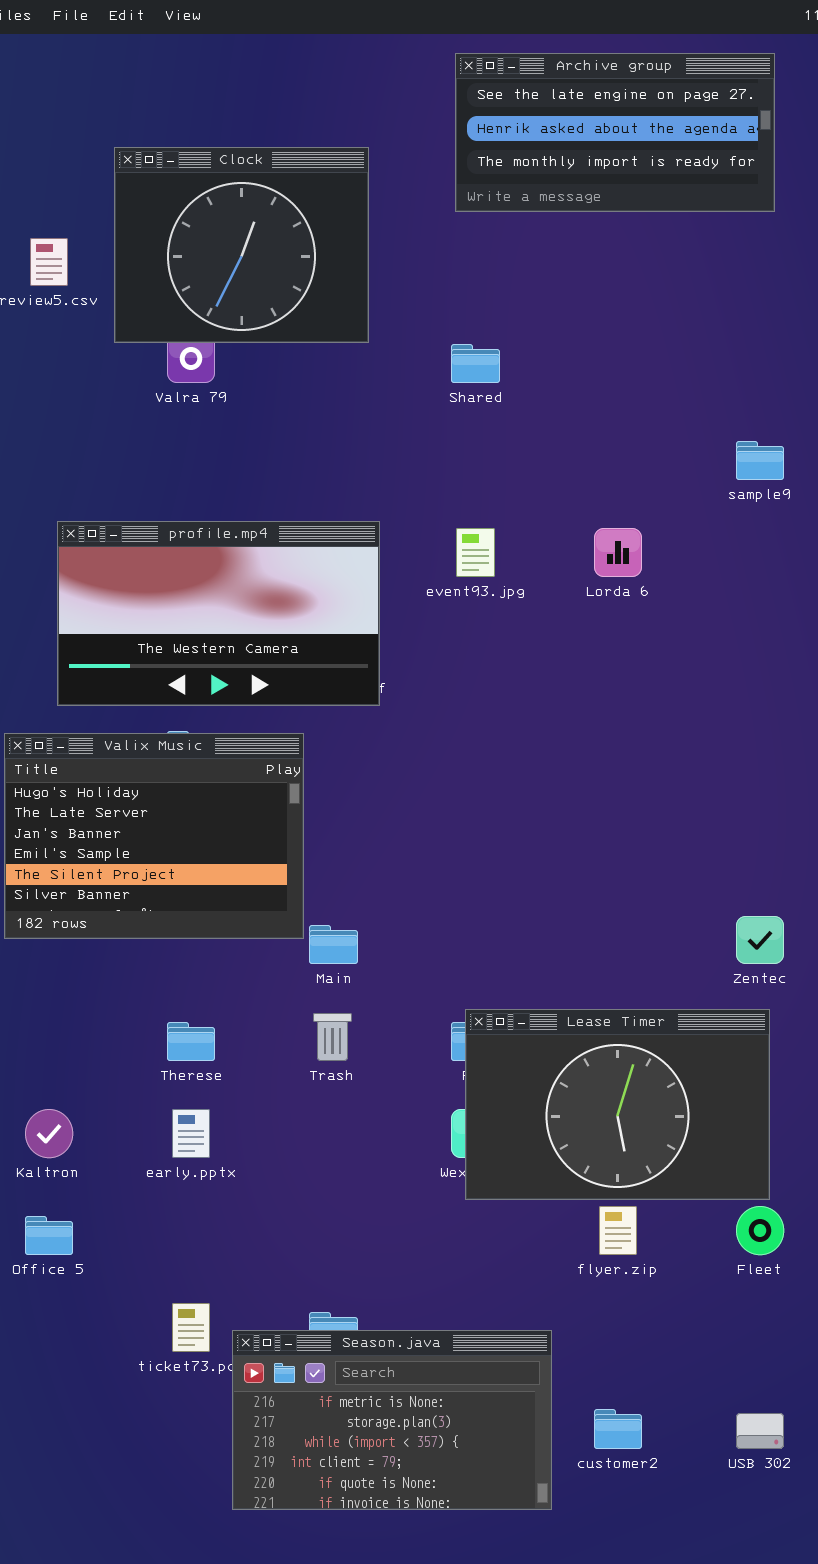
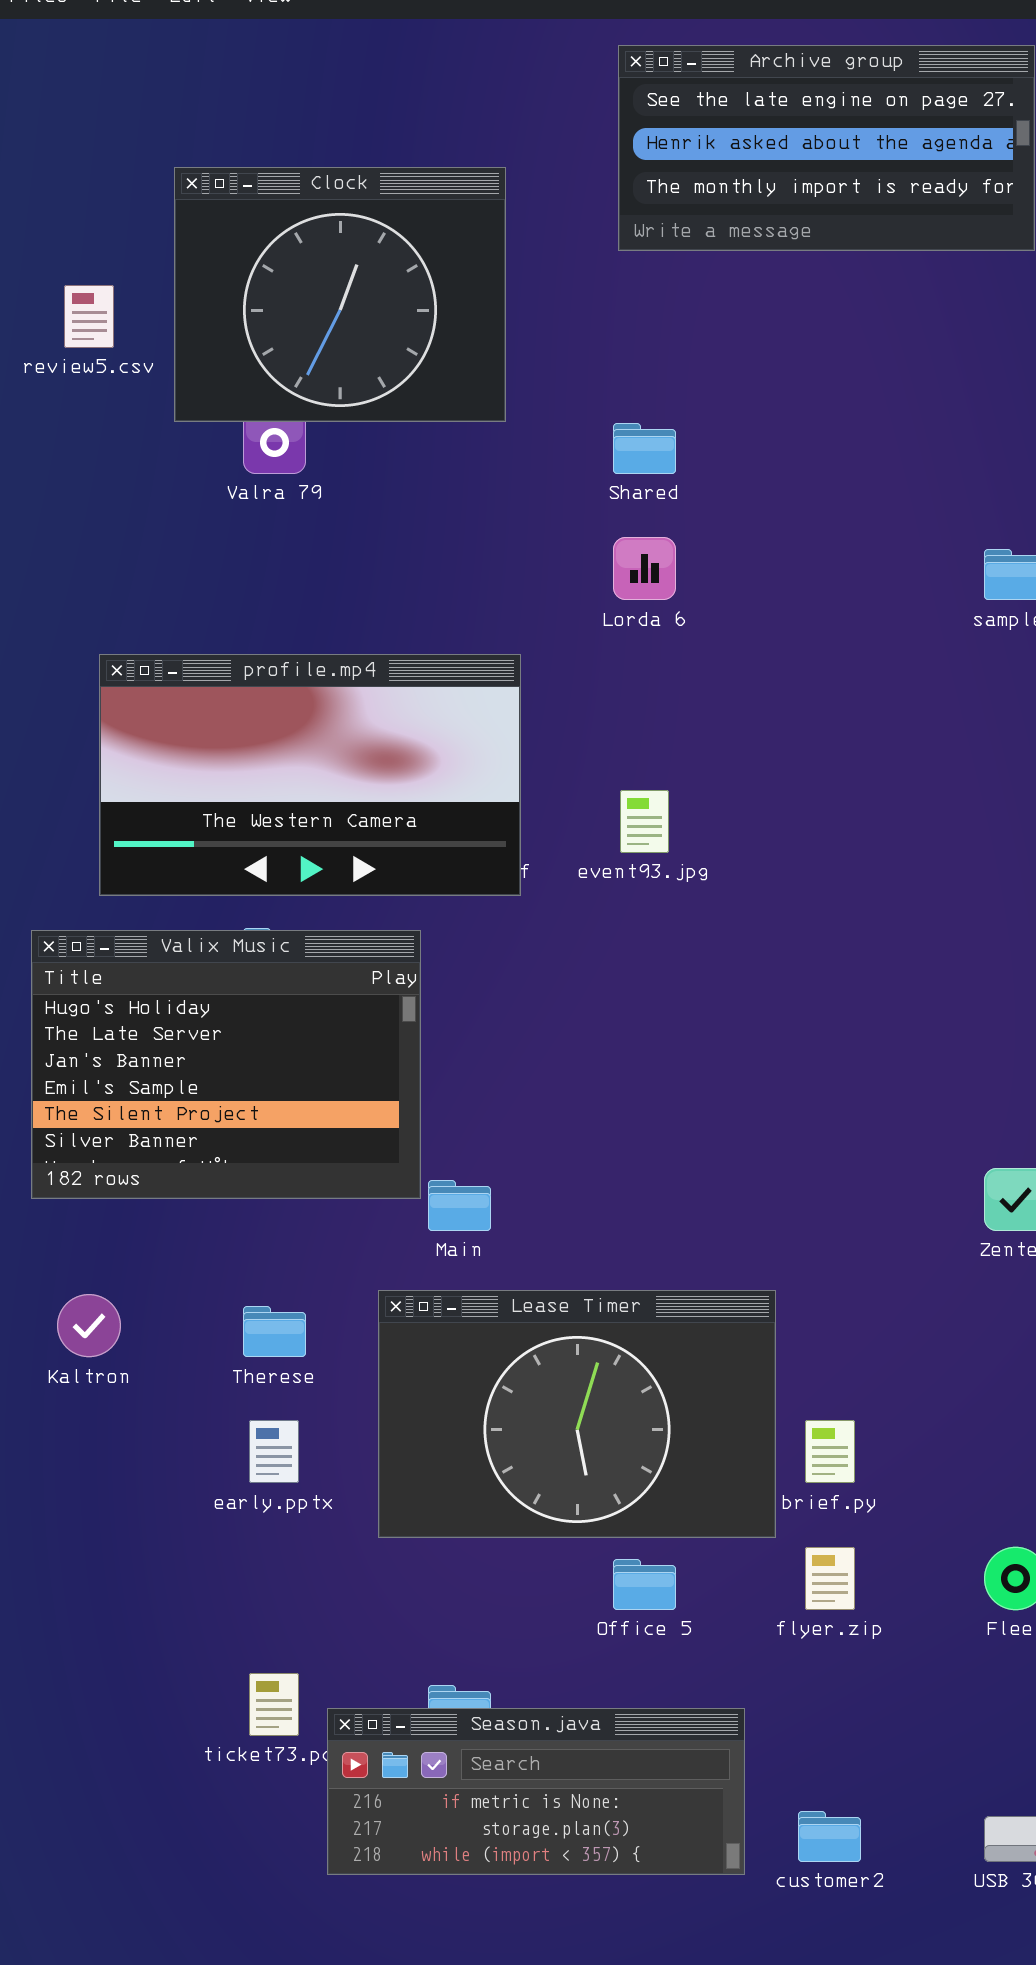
event93.jpg: [456,528,495,577] -> [620,790,669,853], moved
Lorda 6: [594,528,642,577] -> [613,537,676,600], moved
Lease Timer: [465,1009,770,1200] -> [378,1290,776,1538], moved
Kaltron: [25,1109,73,1158] -> [57,1294,121,1357], moved
Office 5: [25,1216,73,1255] -> [613,1559,676,1610], moved
Season.java: [232,1330,552,1510] -> [327,1708,745,1875], resized

